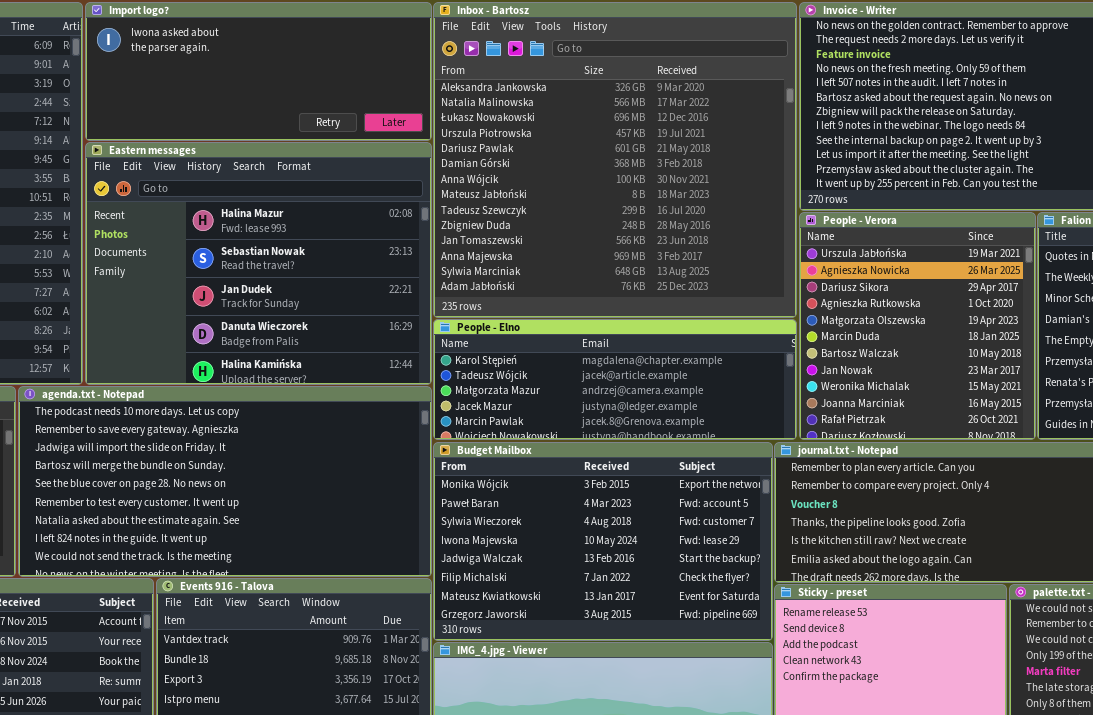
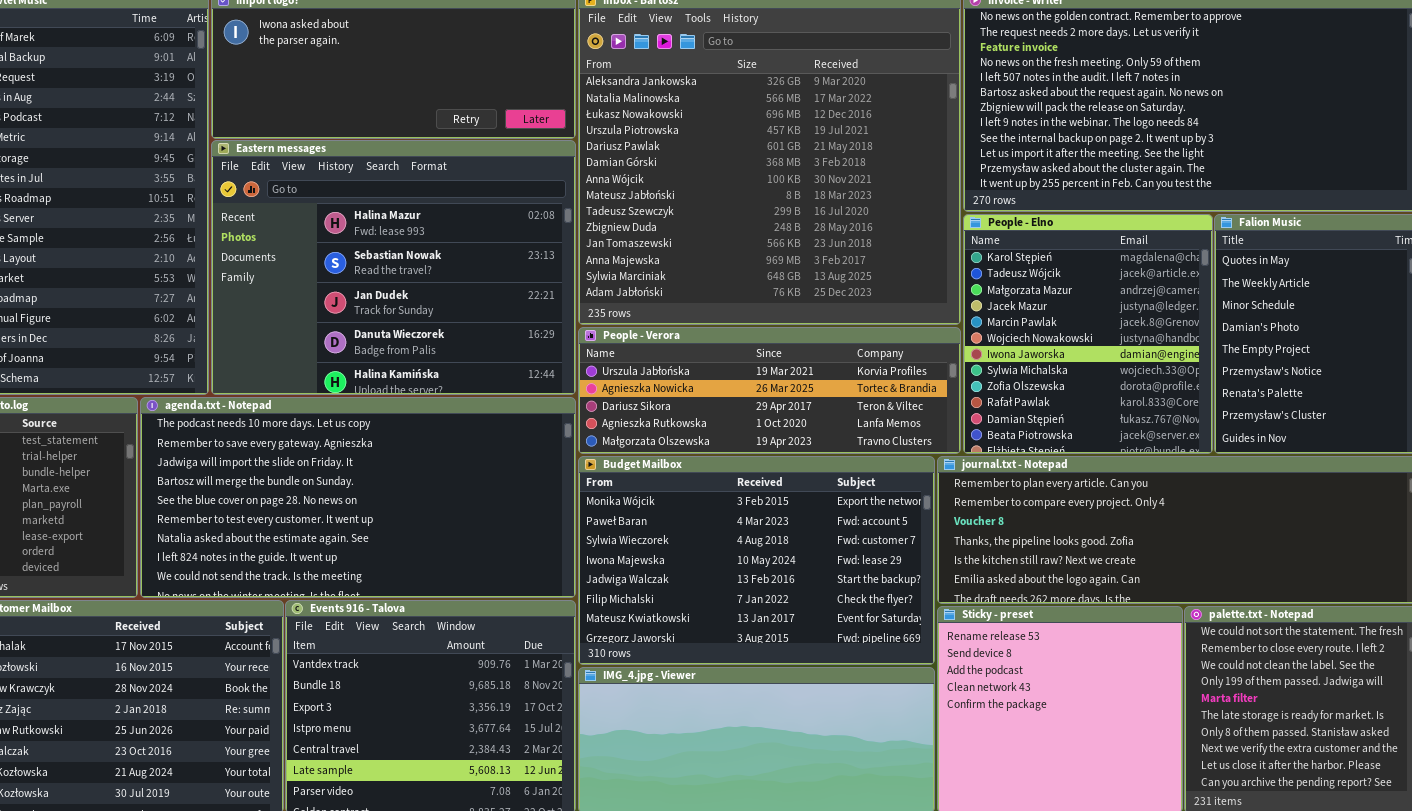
People - Verora: [799,212,1036,440] -> [578,327,961,454], moved, resized
People - Elno: [433,319,797,440] -> [963,214,1213,454], moved, resized

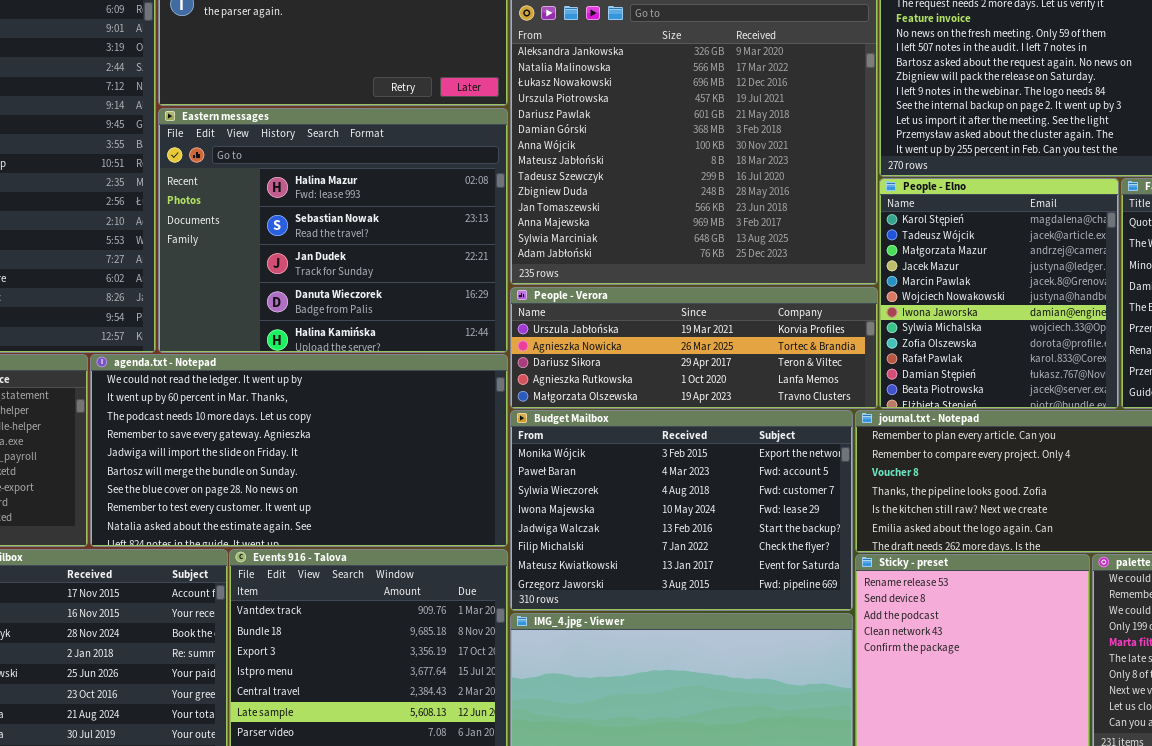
agenda.txt - Notepad: [140,397,576,598] -> [90,354,508,547], scrolled up 2 rows

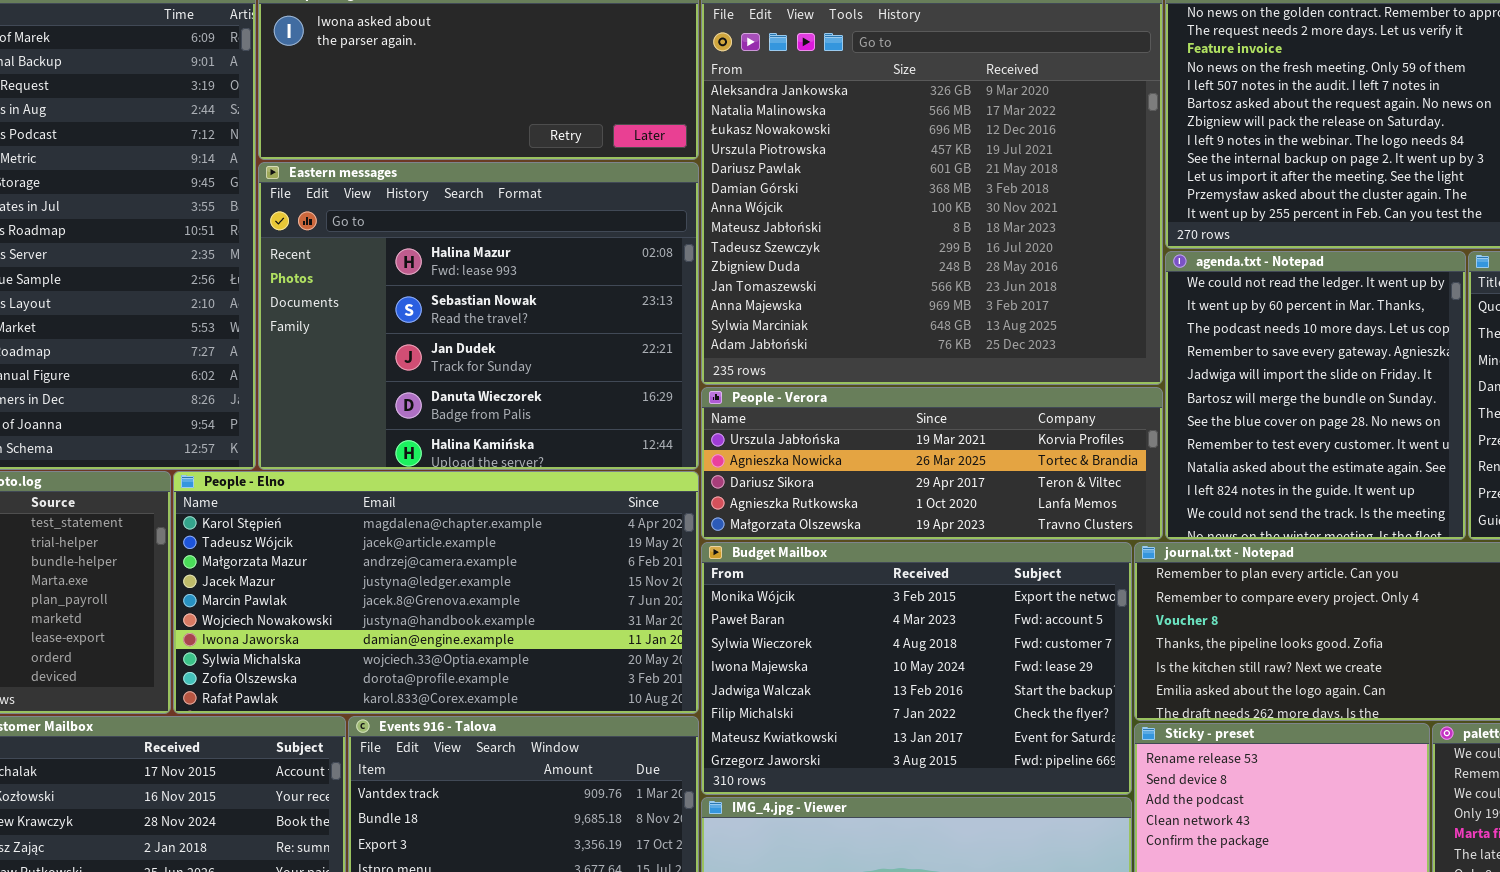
People - Elno: [879,178,1119,409] -> [173,471,699,714], moved, resized
agenda.txt - Notepad: [90,354,508,547] -> [1165,251,1466,540], moved, resized

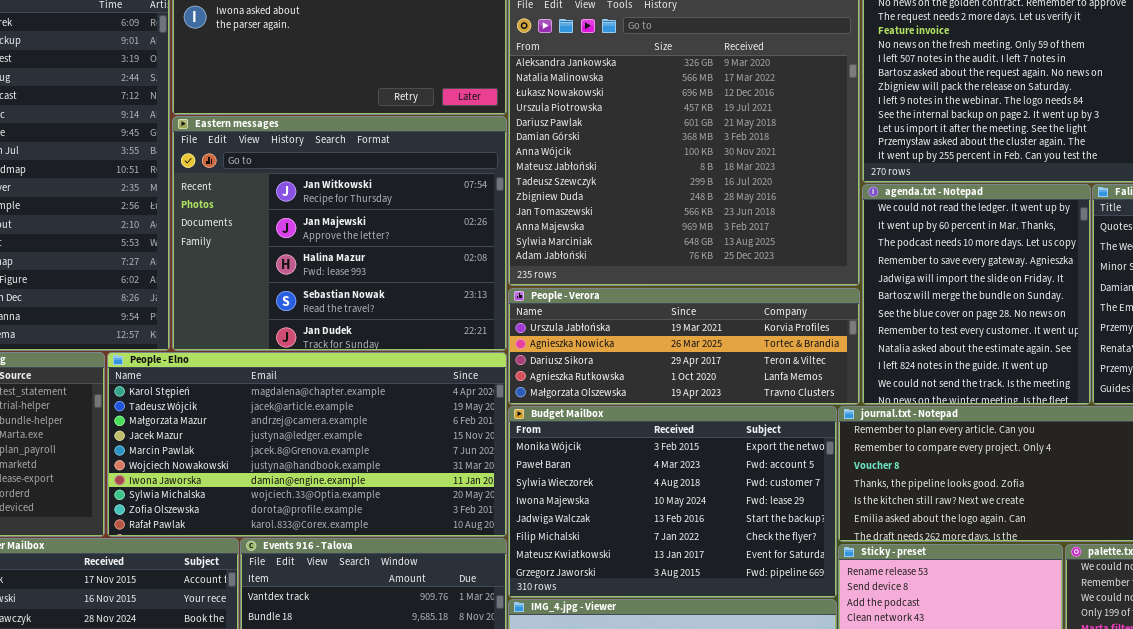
Eastern messages: [258,162,699,470] -> [172,116,507,351], scrolled up 2 rows

